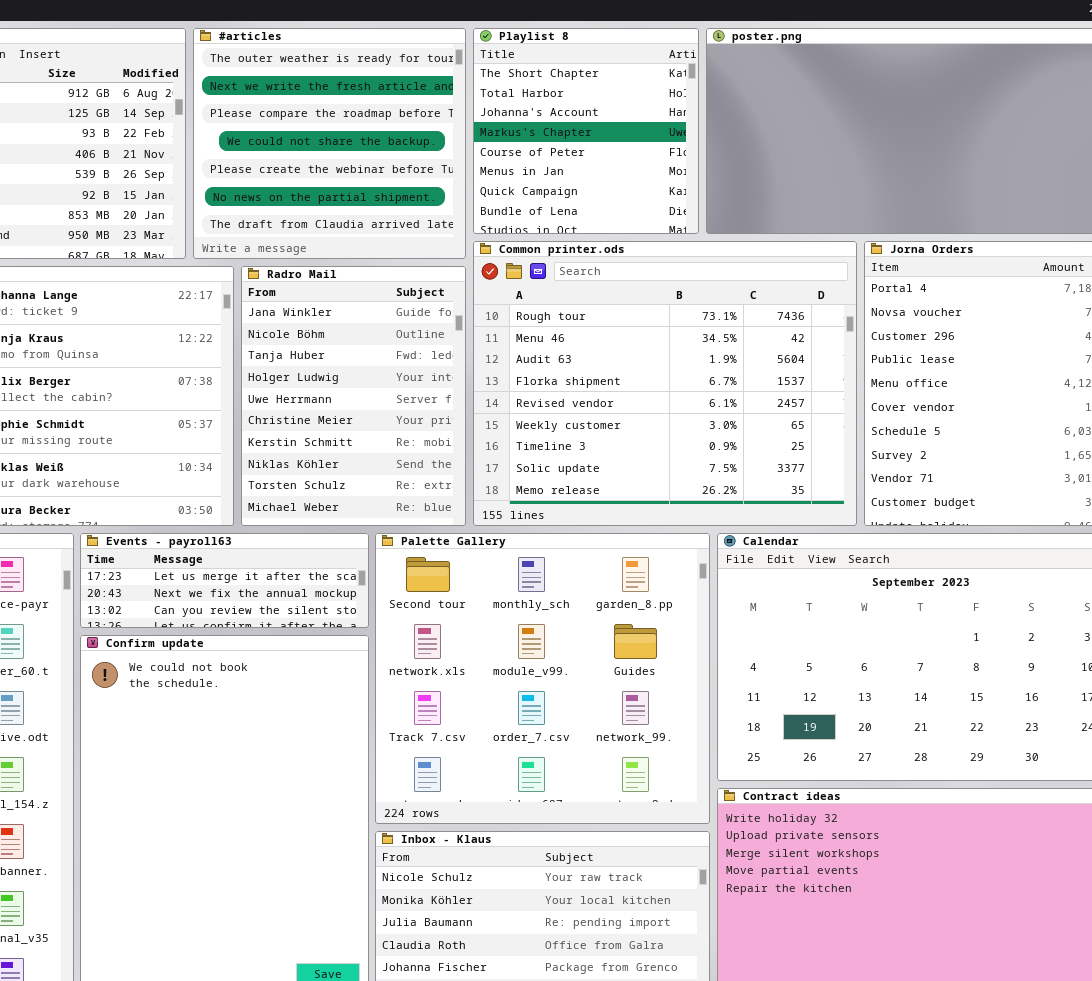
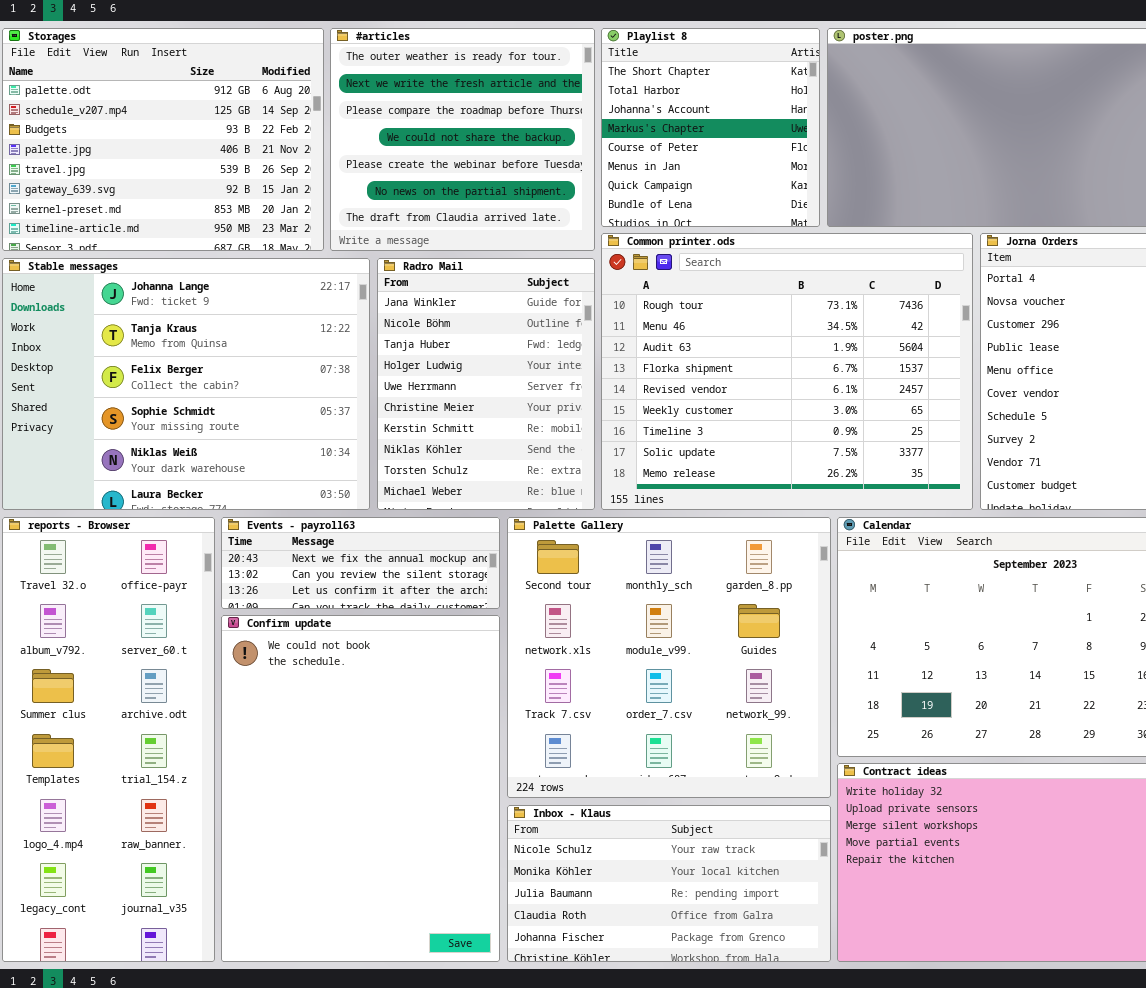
Events - payroll63: [80,533,369,628] -> [221,517,500,609], scrolled down 1 row

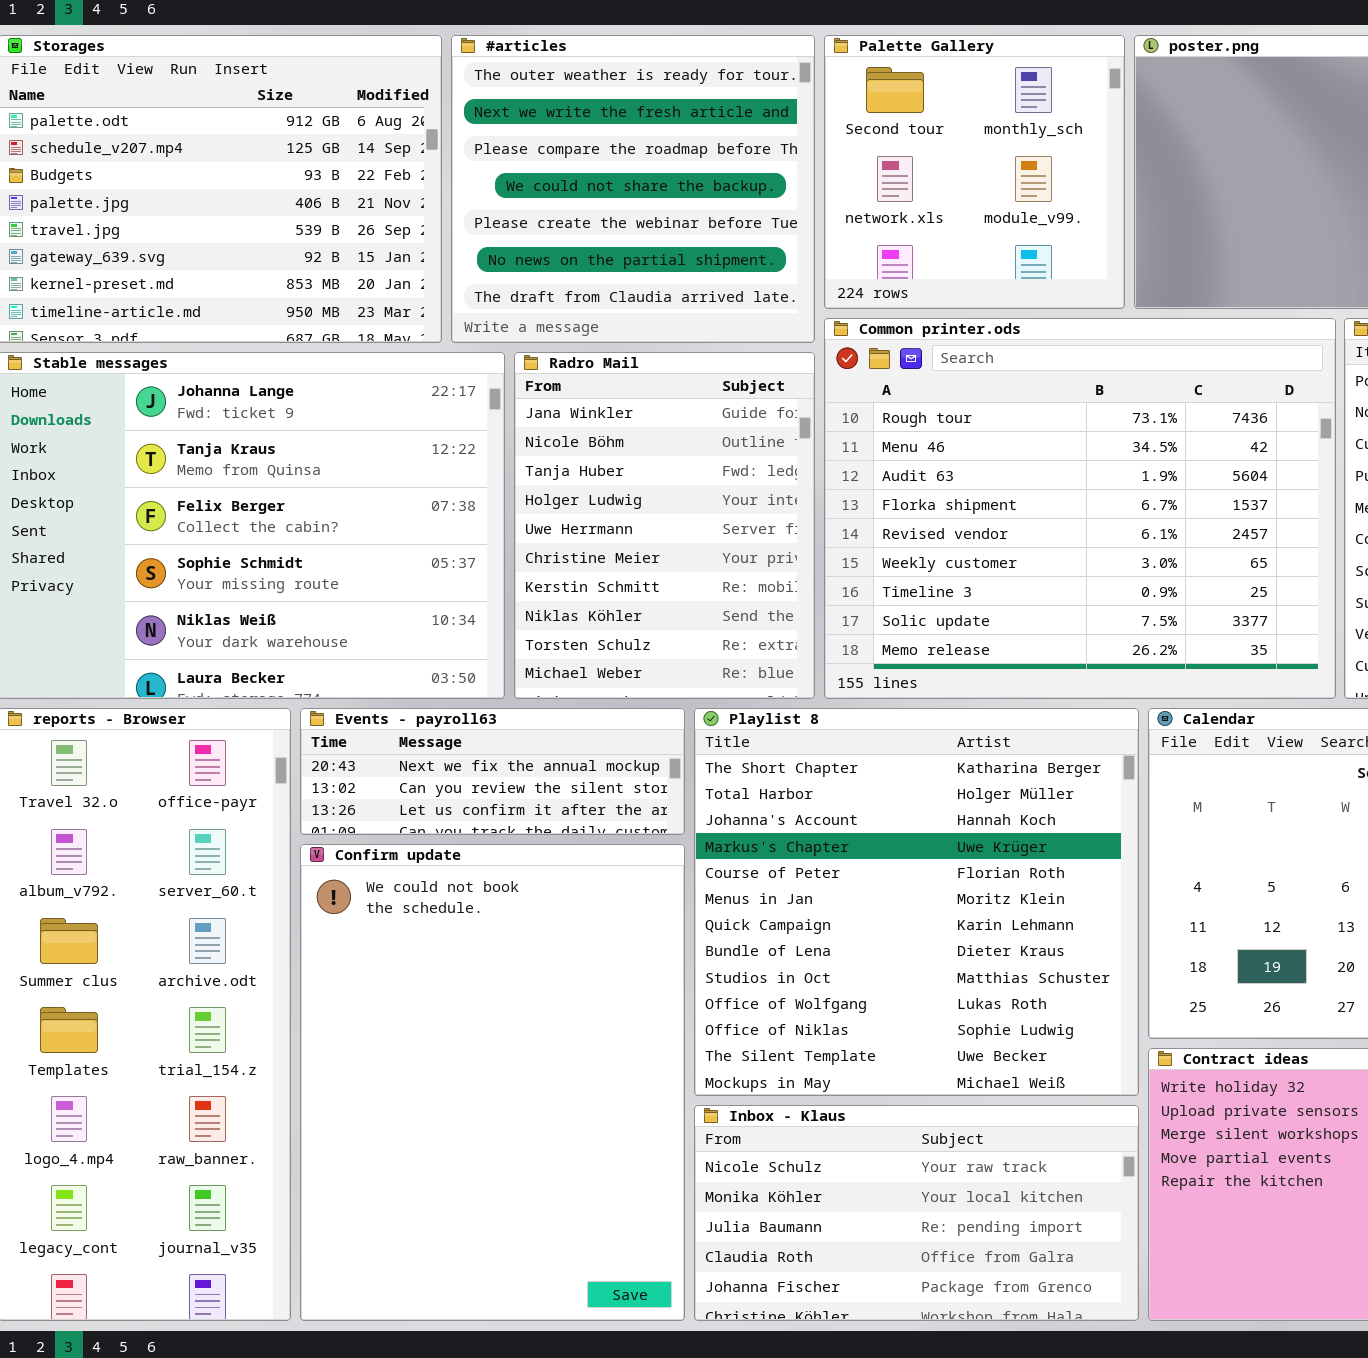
Playlist 8: [601,28,820,227] -> [694,708,1139,1096], moved, resized
Palette Gallery: [507,517,831,798] -> [824,35,1125,309], moved, resized

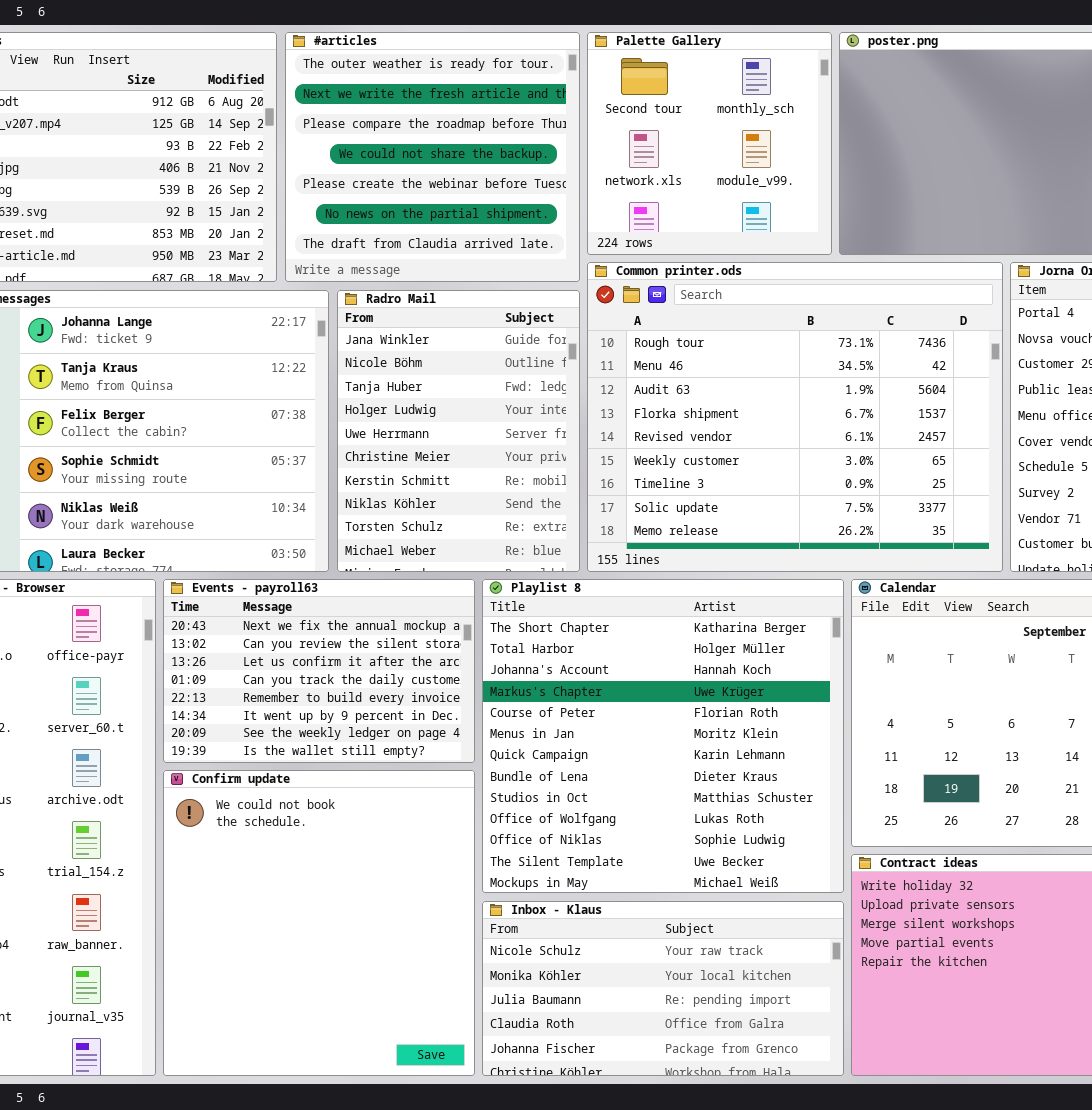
Events - payroll63: [300,708,685,835] -> [163,579,475,763], resized
Confirm update: [300,844,685,1321] -> [163,770,475,1076], resized

